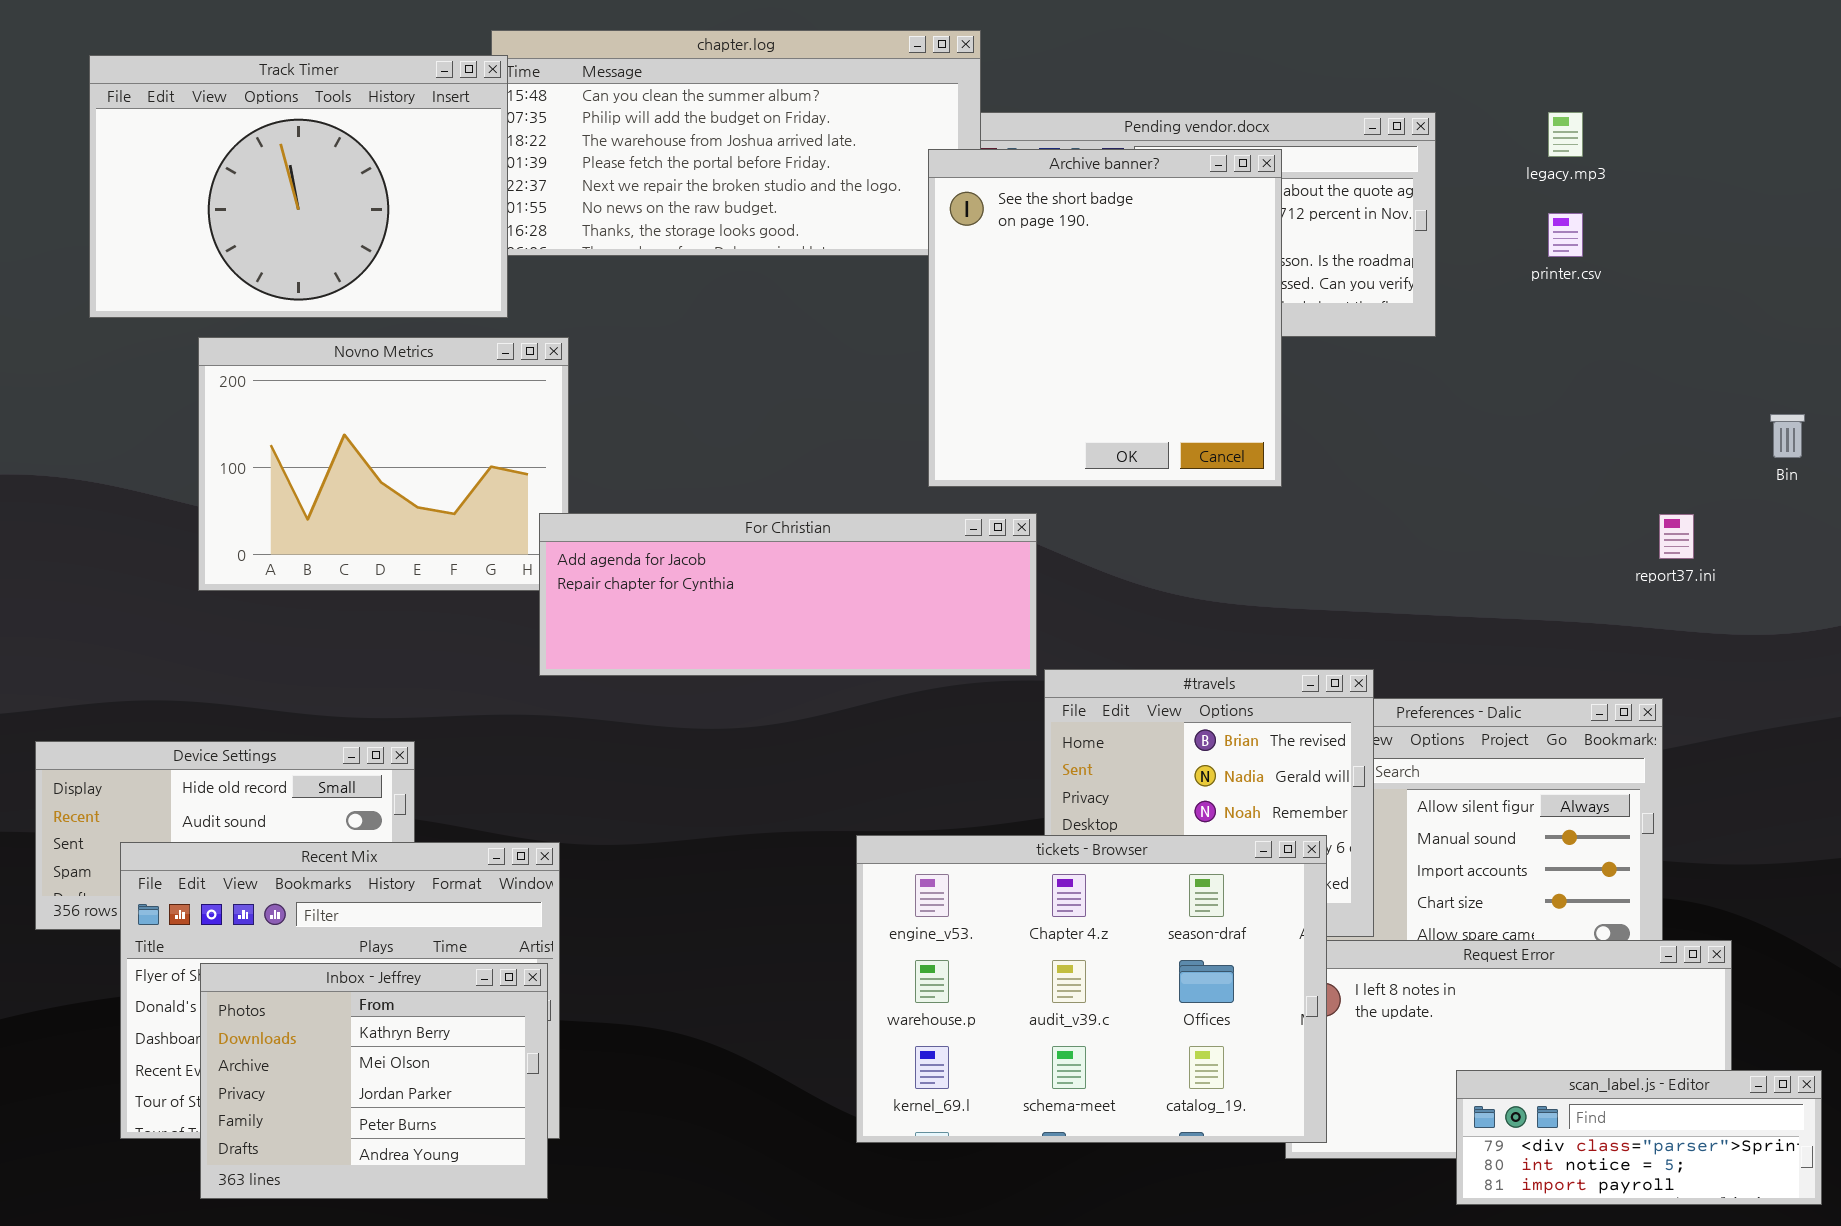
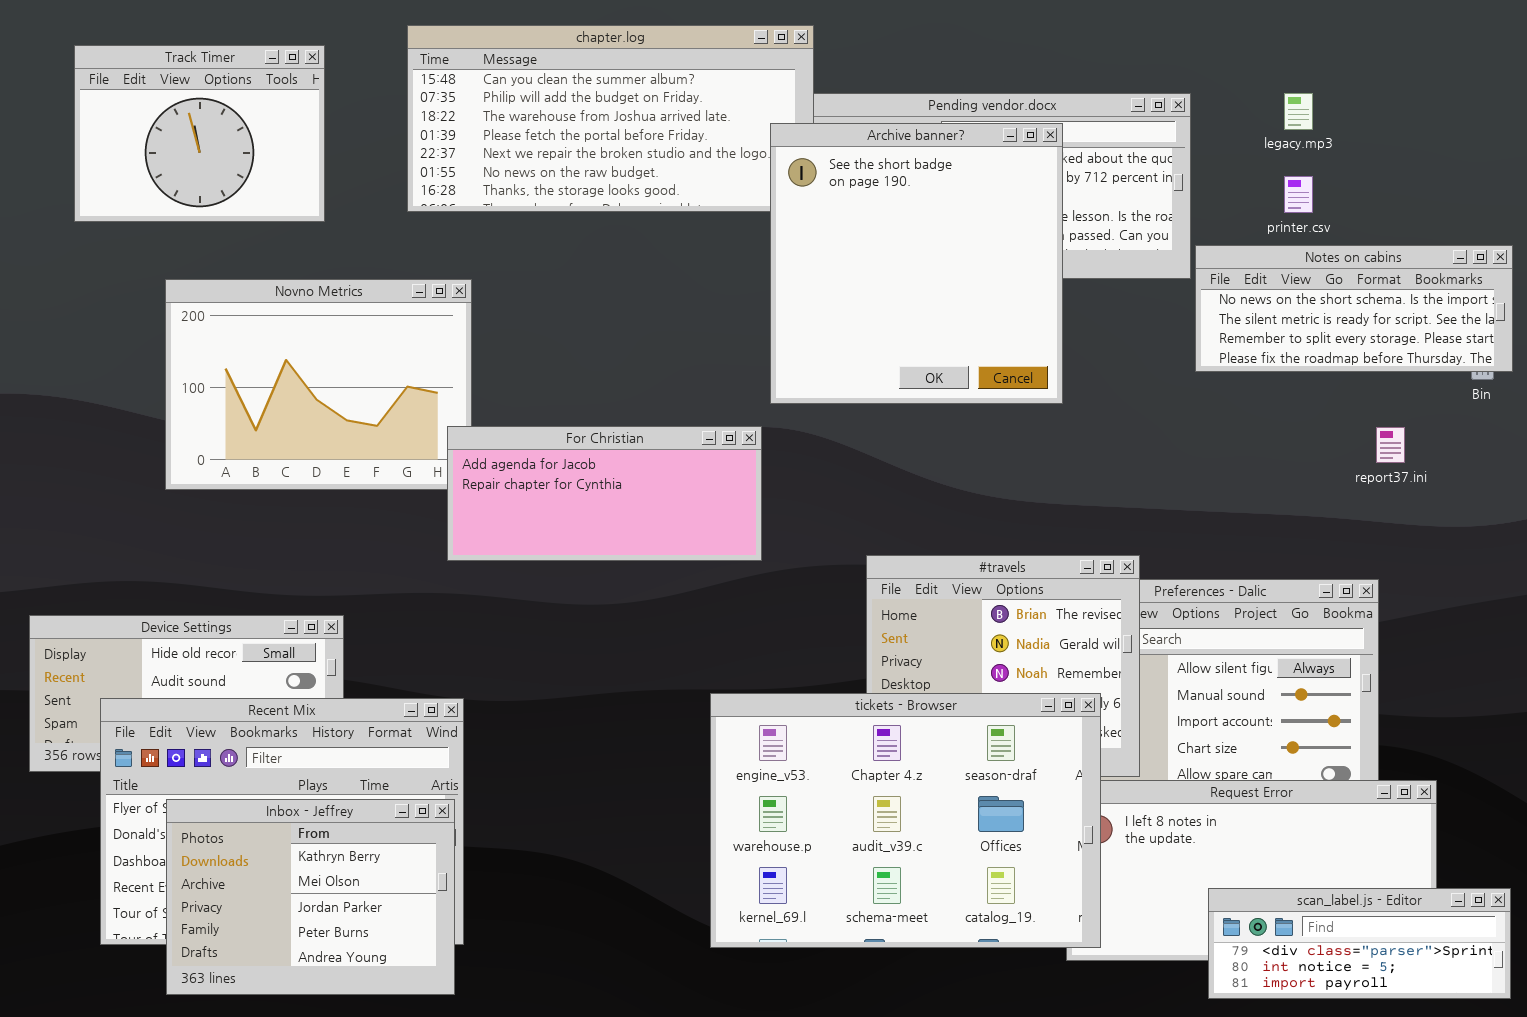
Track Timer: [89,55,508,318] -> [74,45,325,222], resized
Notes on cabins: none -> [1195,245,1513,372], opened
For Christian: [539,513,1037,676] -> [447,426,762,561], resized

